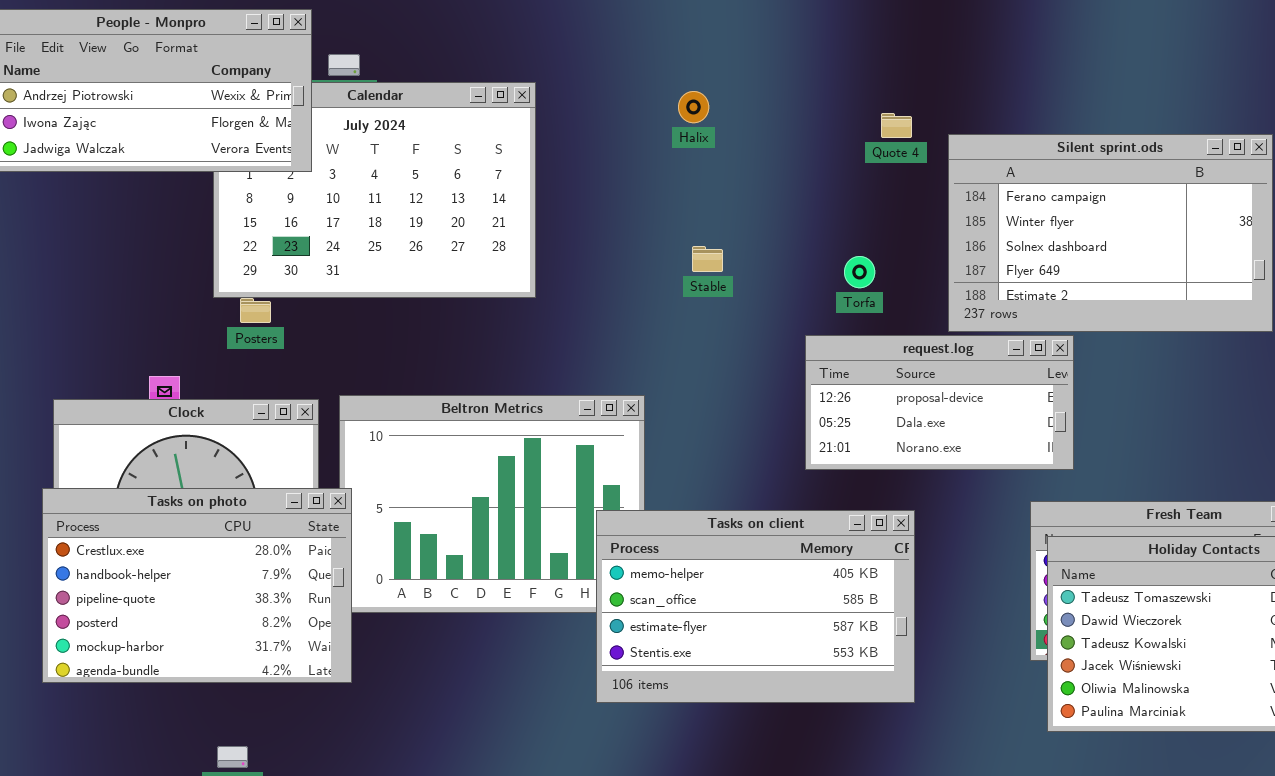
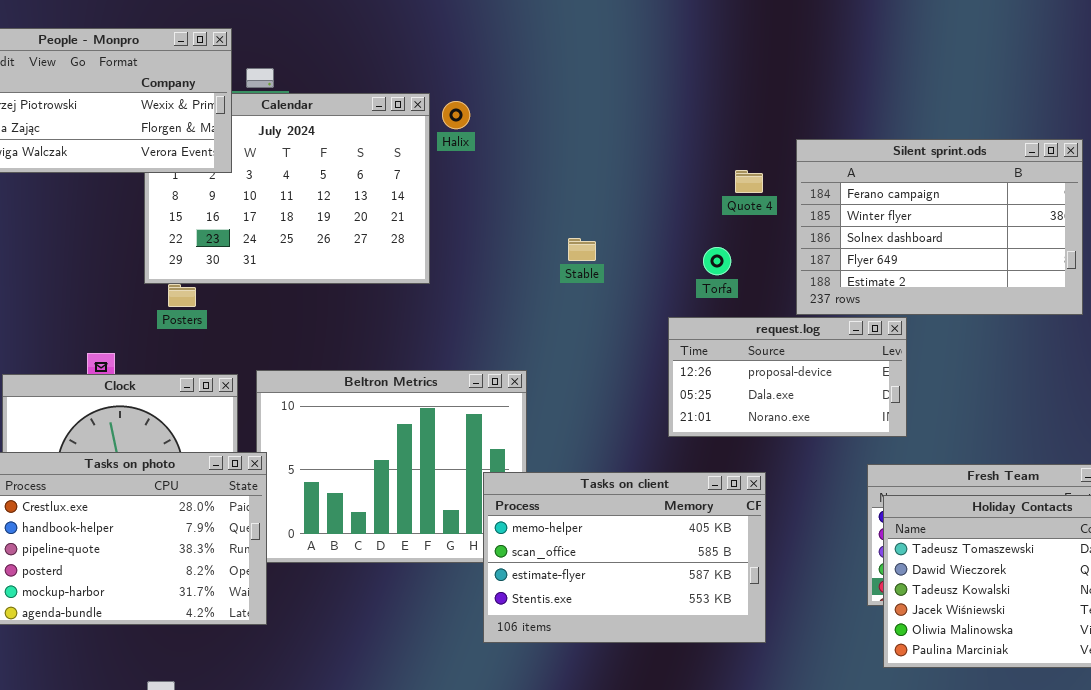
Halix: [678,91,709,123] -> [442,101,470,129], moved
Quote 4: [881,113,912,138] -> [735,170,763,193], moved

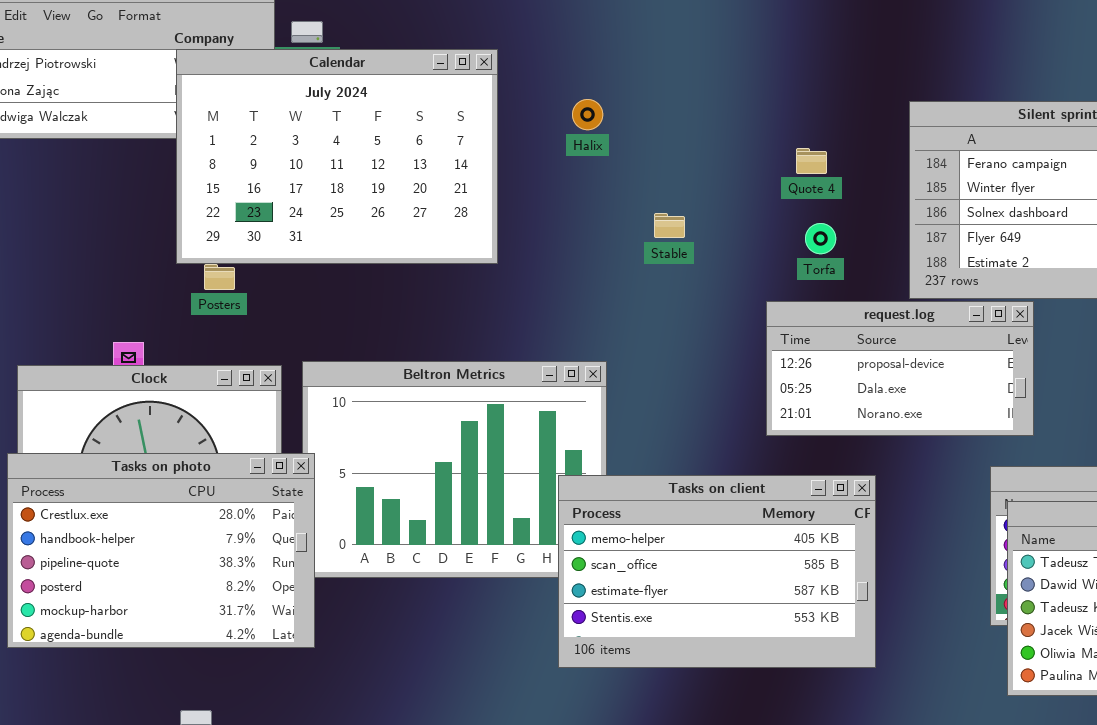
Calendar: [144,93,430,284] -> [176,49,498,264], raised
Halix: [442,101,470,129] -> [572,99,603,130], moved
Quote 4: [735,170,763,193] -> [796,148,827,174], moved

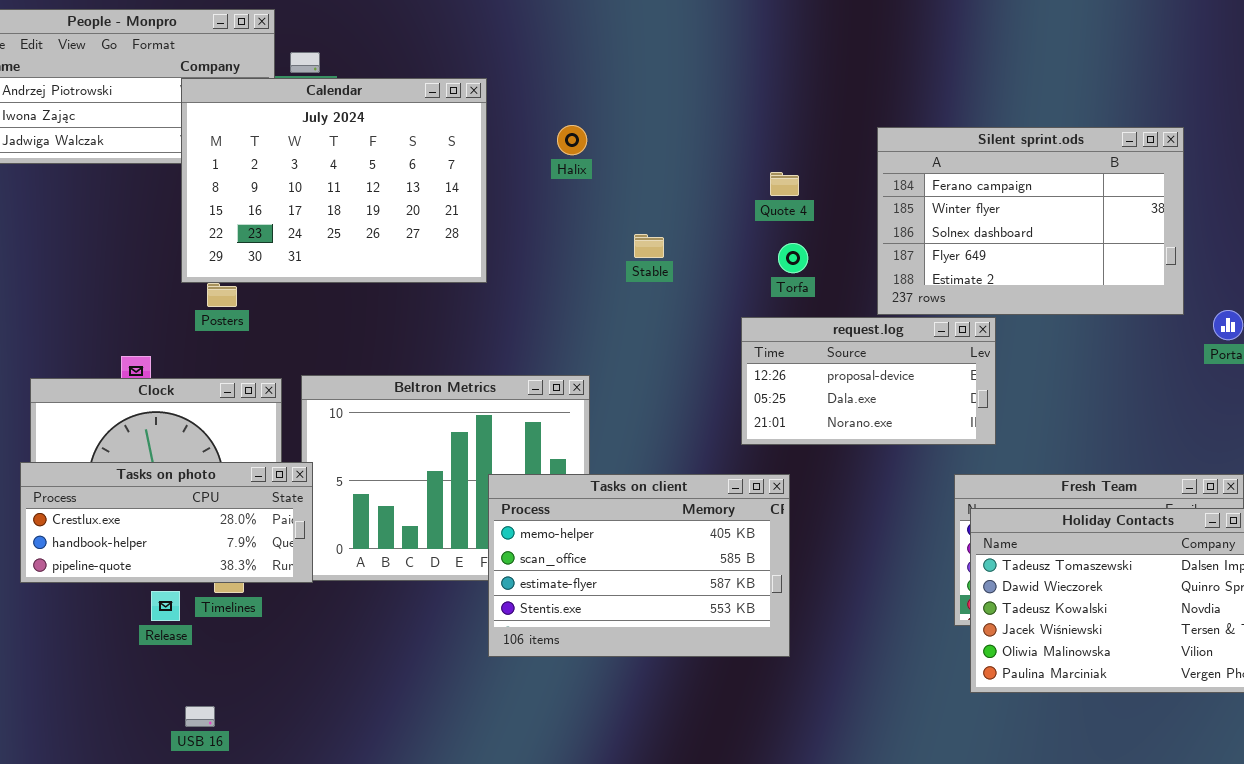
Tasks on photo: [7,453,315,648] -> [20,462,313,583], resized
Tasks on client: [558,475,876,668] -> [488,474,790,657], moved

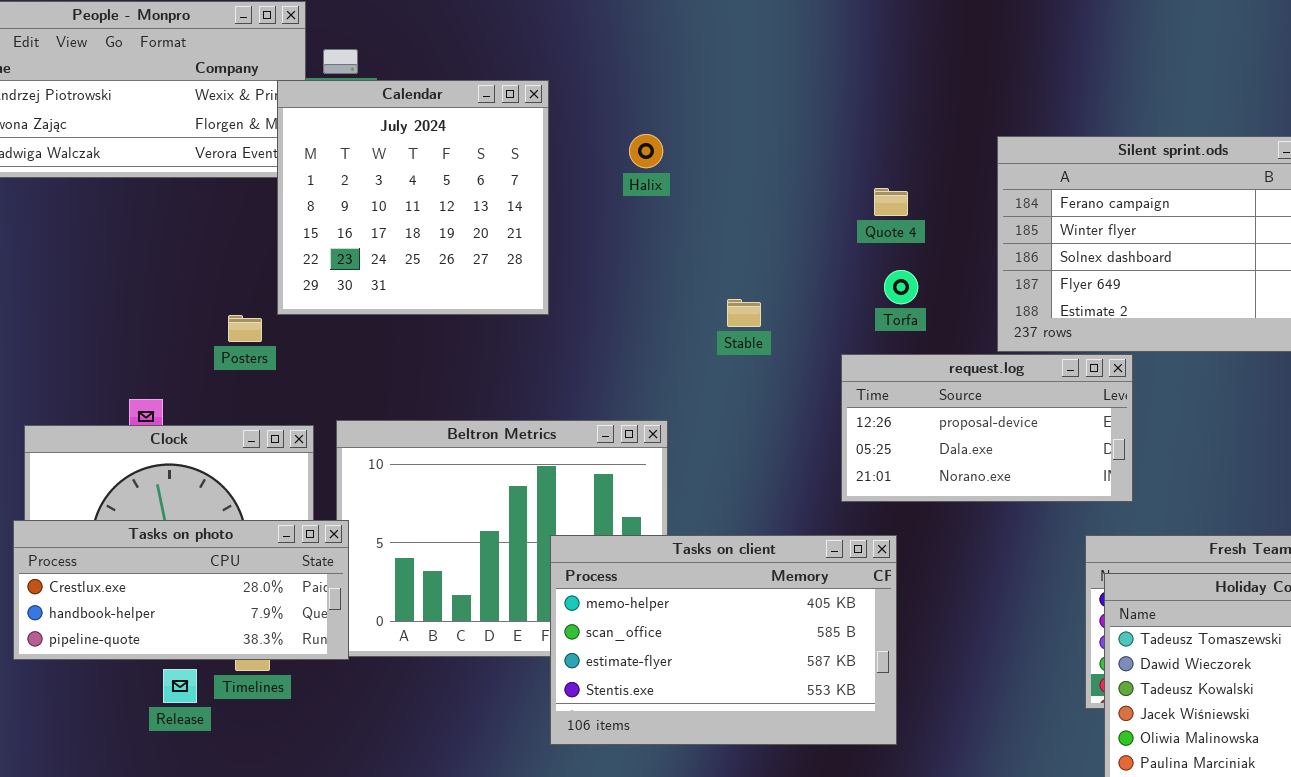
Calendar: [181,78,487,283] -> [277,80,549,315], resized
Stable: [634,234,664,258] -> [727,299,761,327], moved

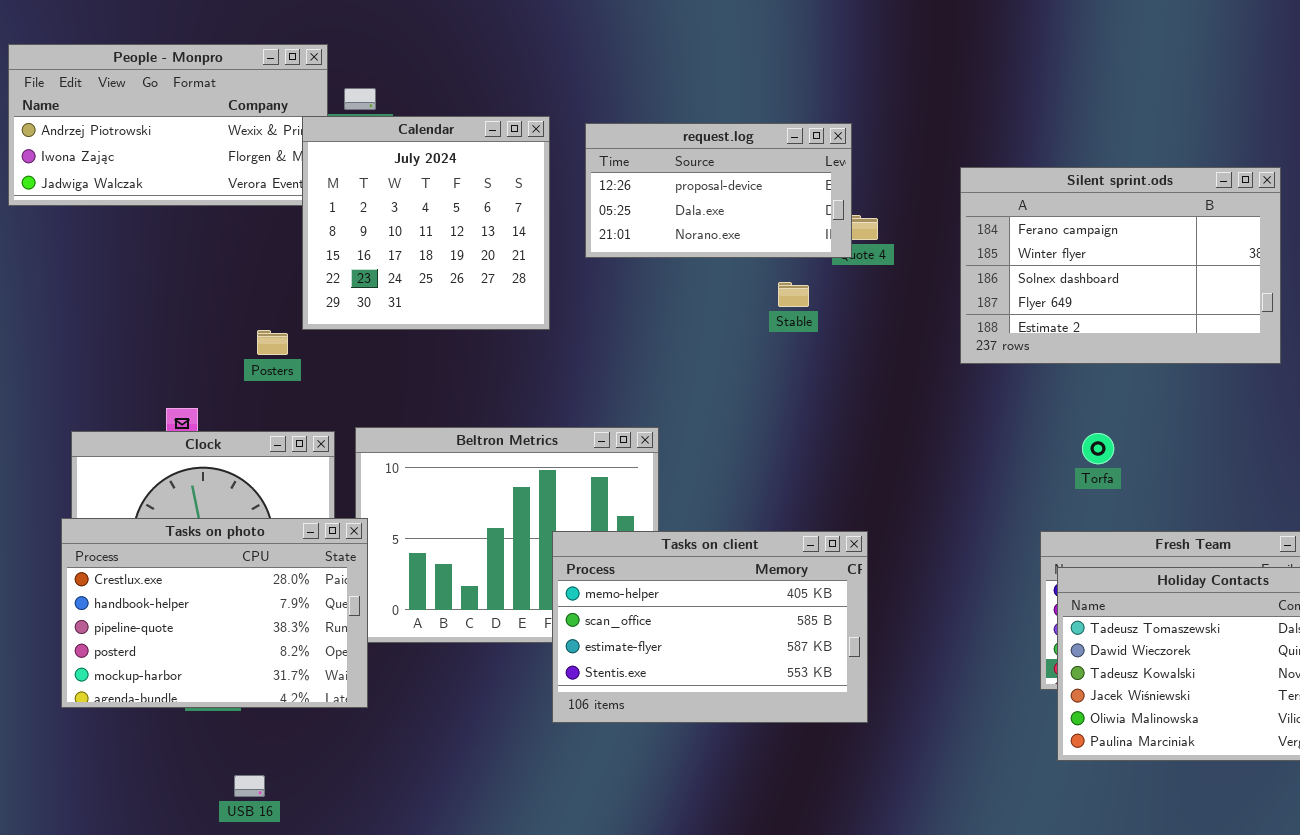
Torfa: [884,270,918,304] -> [1082,433,1114,464], moved
Stable: [727,299,761,327] -> [778,282,809,307], moved
request.log: [841,354,1133,502] -> [585,123,852,258], moved
Tasks on photo: [13,520,349,660] -> [61,518,368,708], resized

